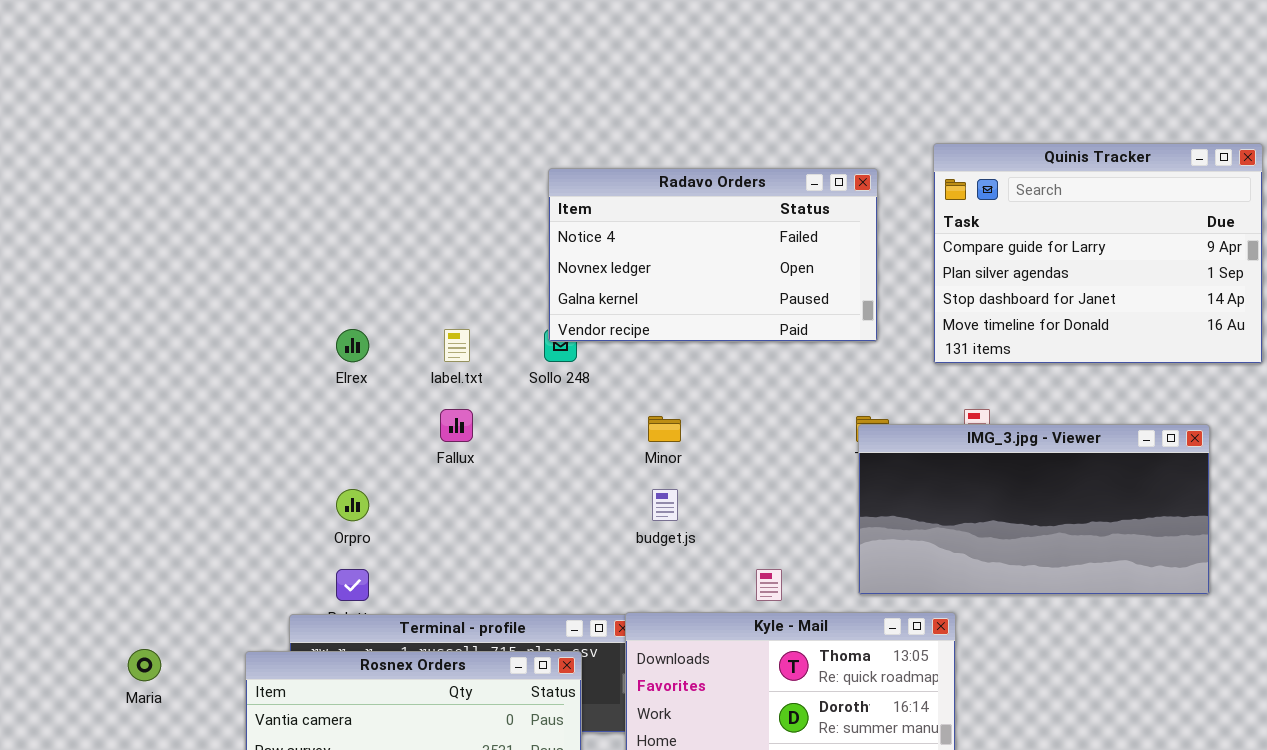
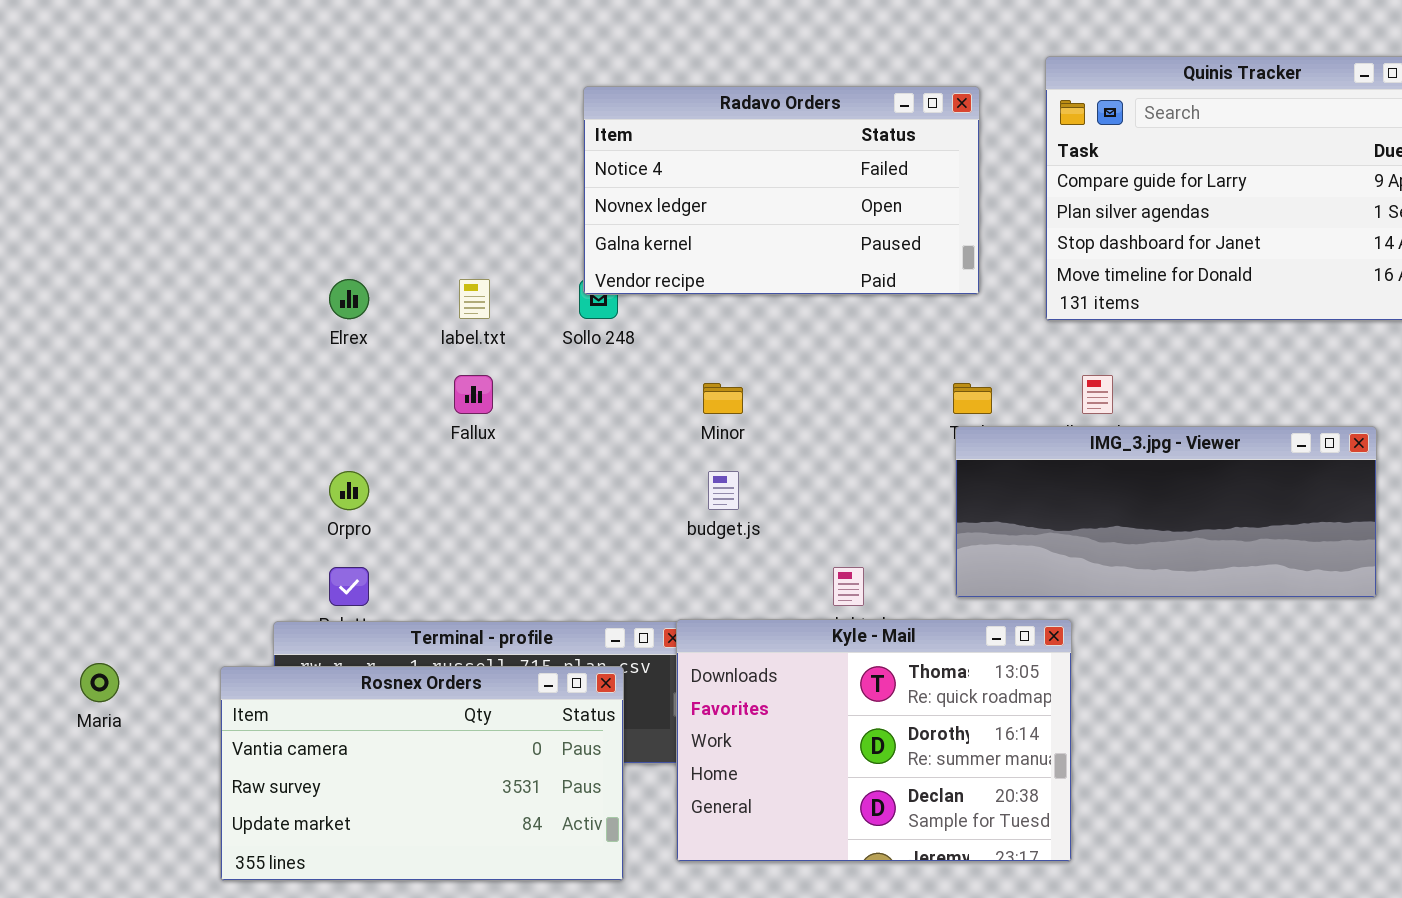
IMG_3.jpg - Viewer: [858,424,1210,595] -> [955,426,1377,598], resized

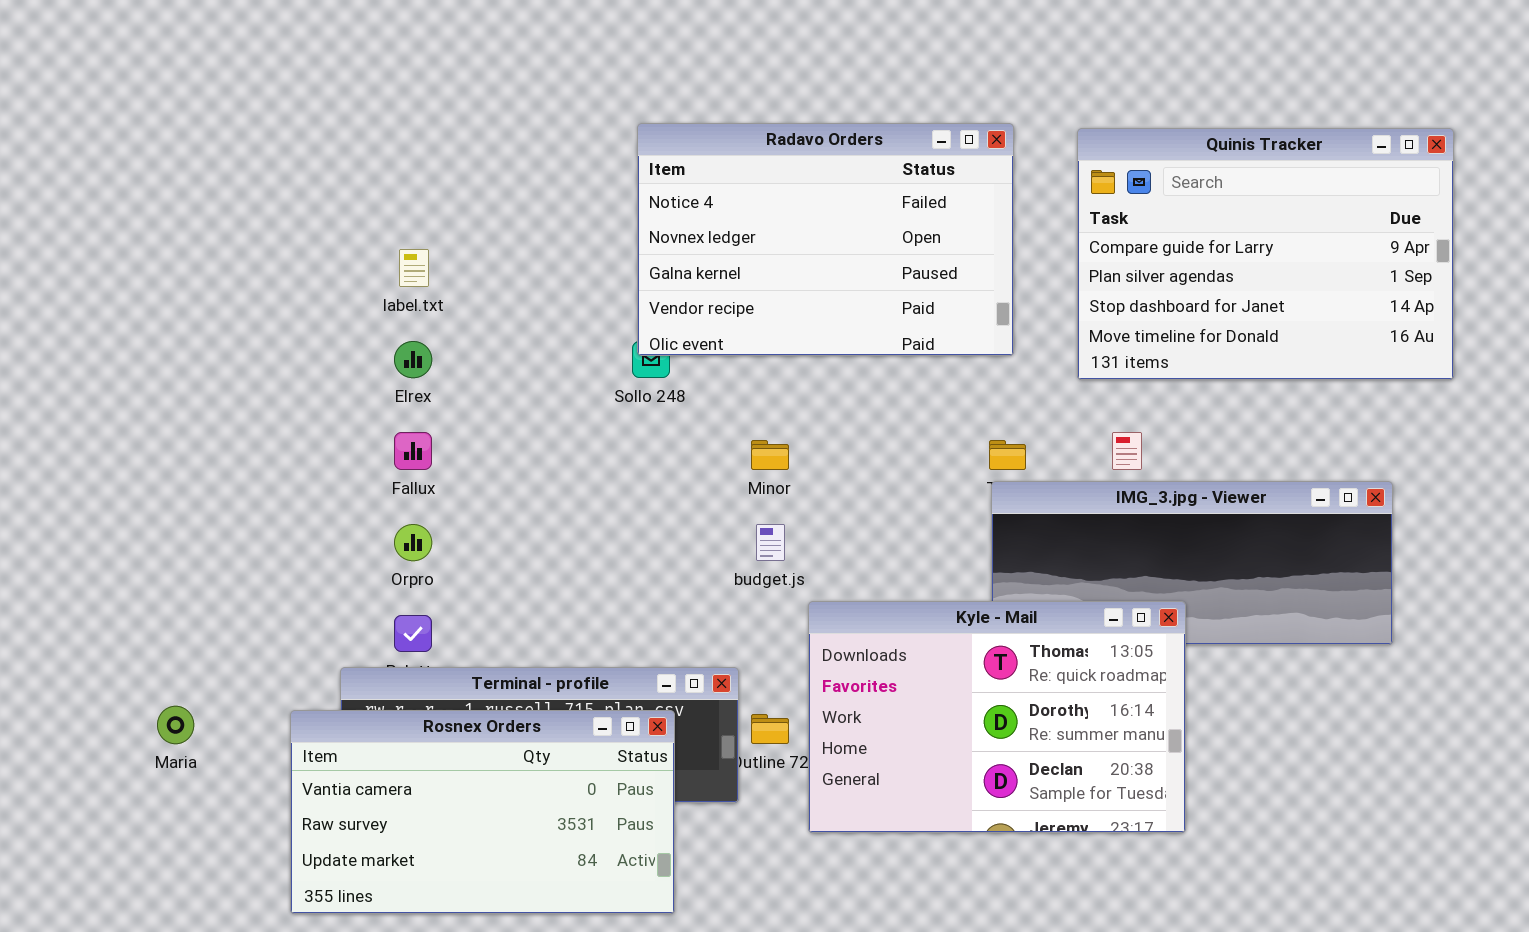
Radavo Orders: [583,86,980,295] -> [637,123,1014,356], resized
label.txt: [459,279,490,319] -> [399,249,429,287], moved
Fallux: [454,375,493,414] -> [394,432,432,470], moved
Kyle - Mail: [676,619,1072,862] -> [808,601,1186,833], moved

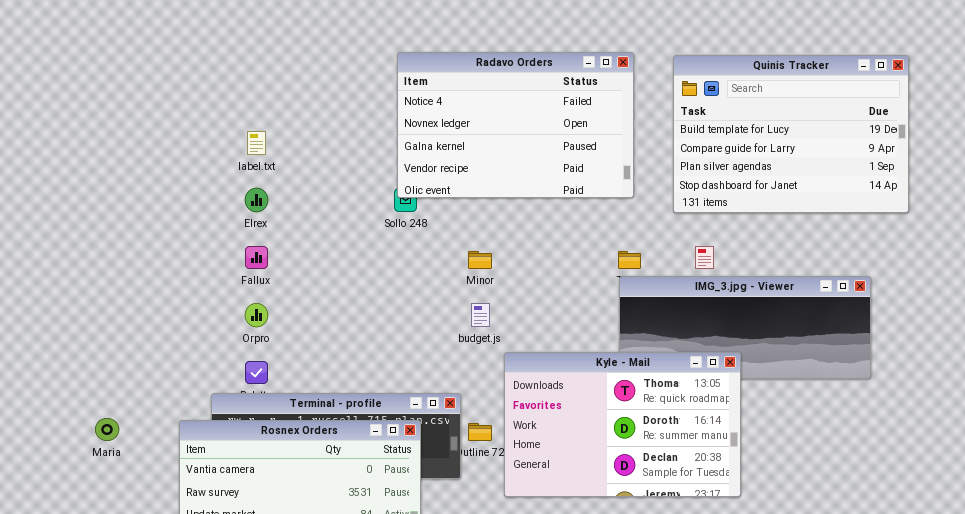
Quinis Tracker: [1077,128,1454,380] -> [673,55,909,213], scrolled up 1 row

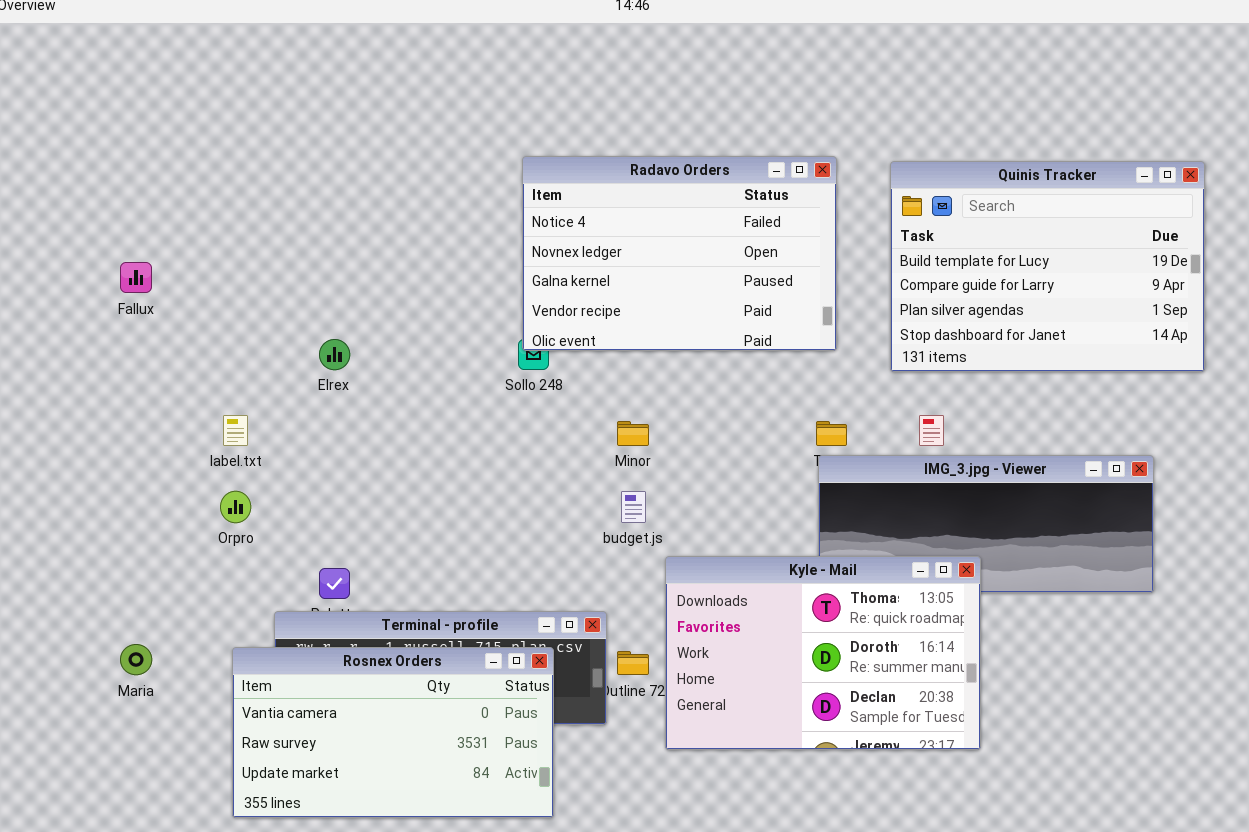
label.txt: [247,131,266,155] -> [223,415,248,446], moved
Fallux: [245,246,268,269] -> [120,262,152,293], moved
Orpro: [245,303,268,327] -> [220,491,251,523], moved

